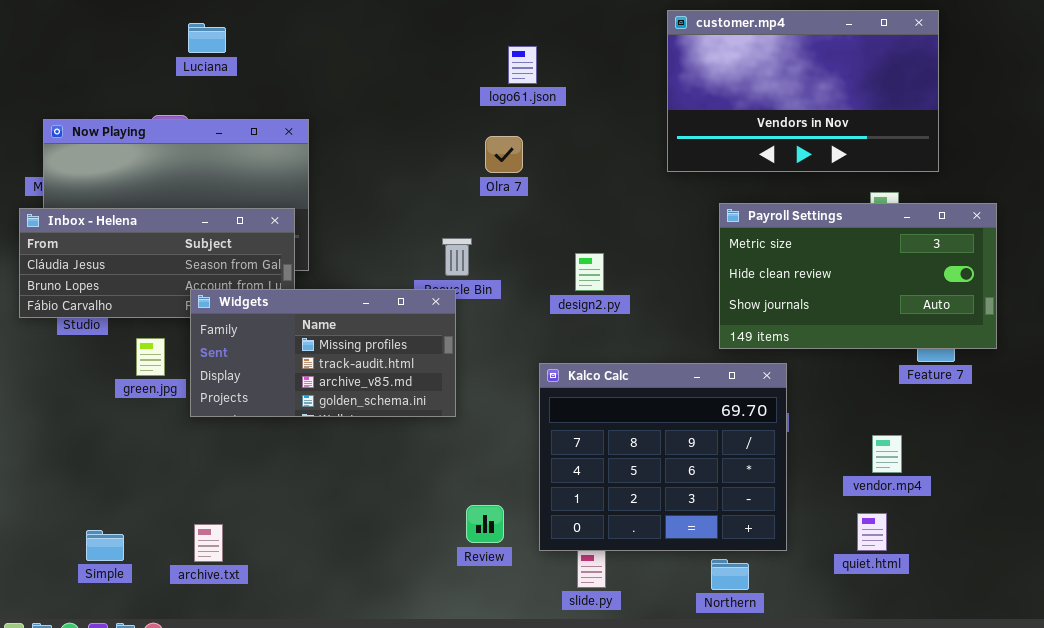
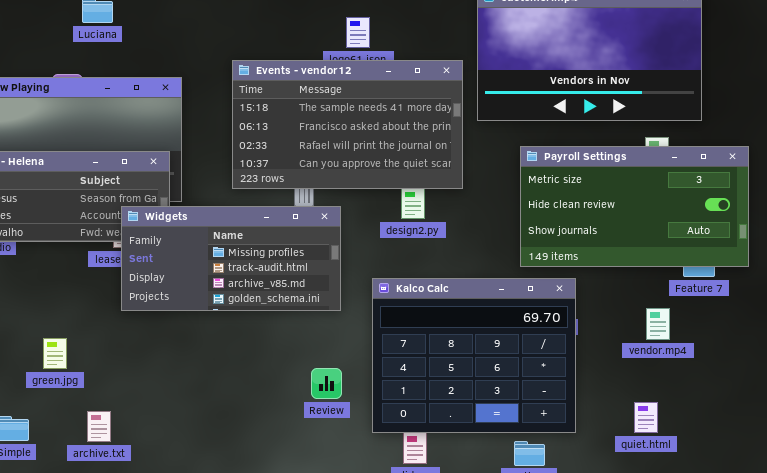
Events - vendor12: none -> [232,60,463,189], opened
Widgets: [190,289,456,417] -> [121,206,341,311], moved
green.jpg: [136,338,165,376] -> [43,338,67,369], moved
vendor.mp4: [872,435,902,473] -> [646,308,670,340], moved
Review: [466,505,504,543] -> [311,368,342,399], moved

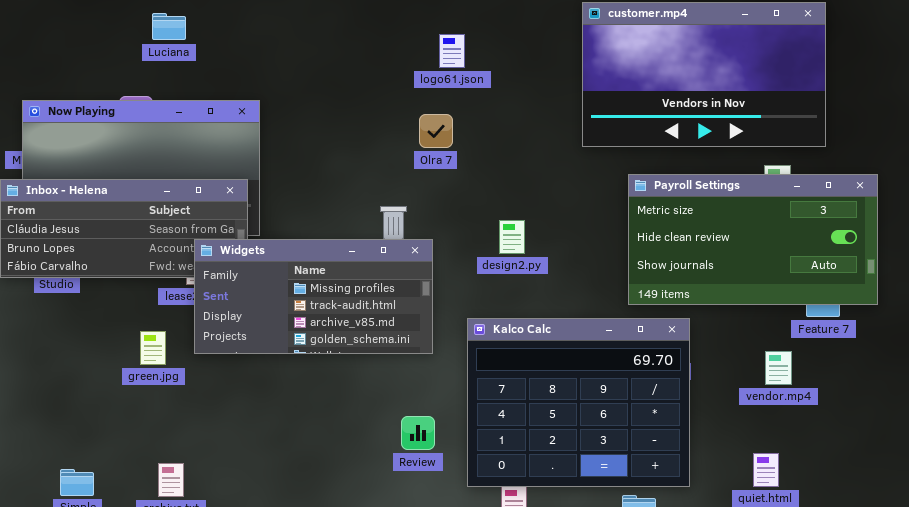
Events - vendor12: [232,60,463,189] -> none, closed
green.jpg: [43,338,67,369] -> [140,331,166,365], moved

